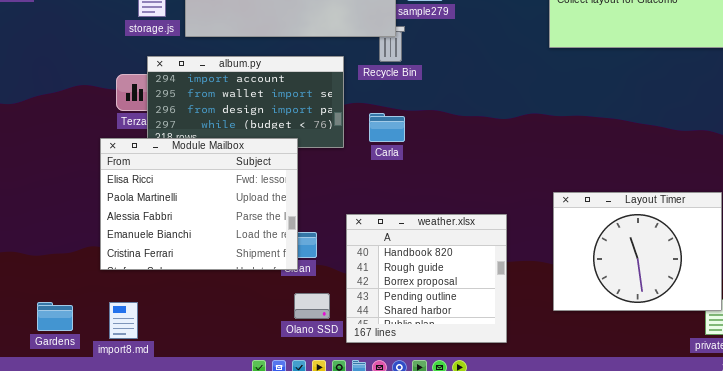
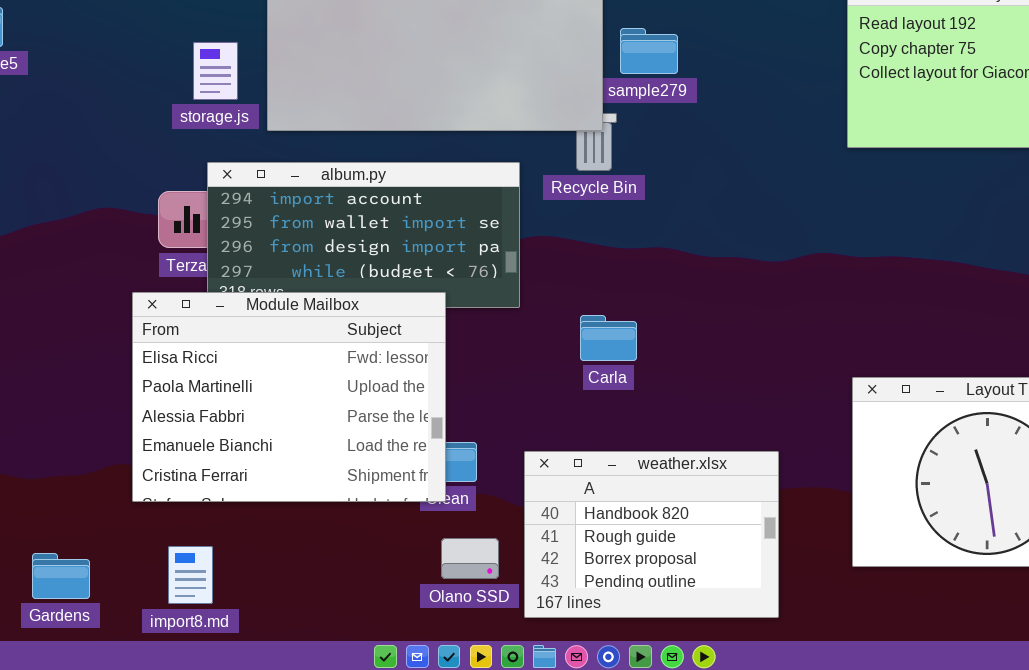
Carla: [369,113,405,142] -> [580,315,637,361], moved
weather.xlsx: [346,214,507,343] -> [524,451,779,618], resized
import8.md: [109,302,138,339] -> [168,546,213,604], moved

